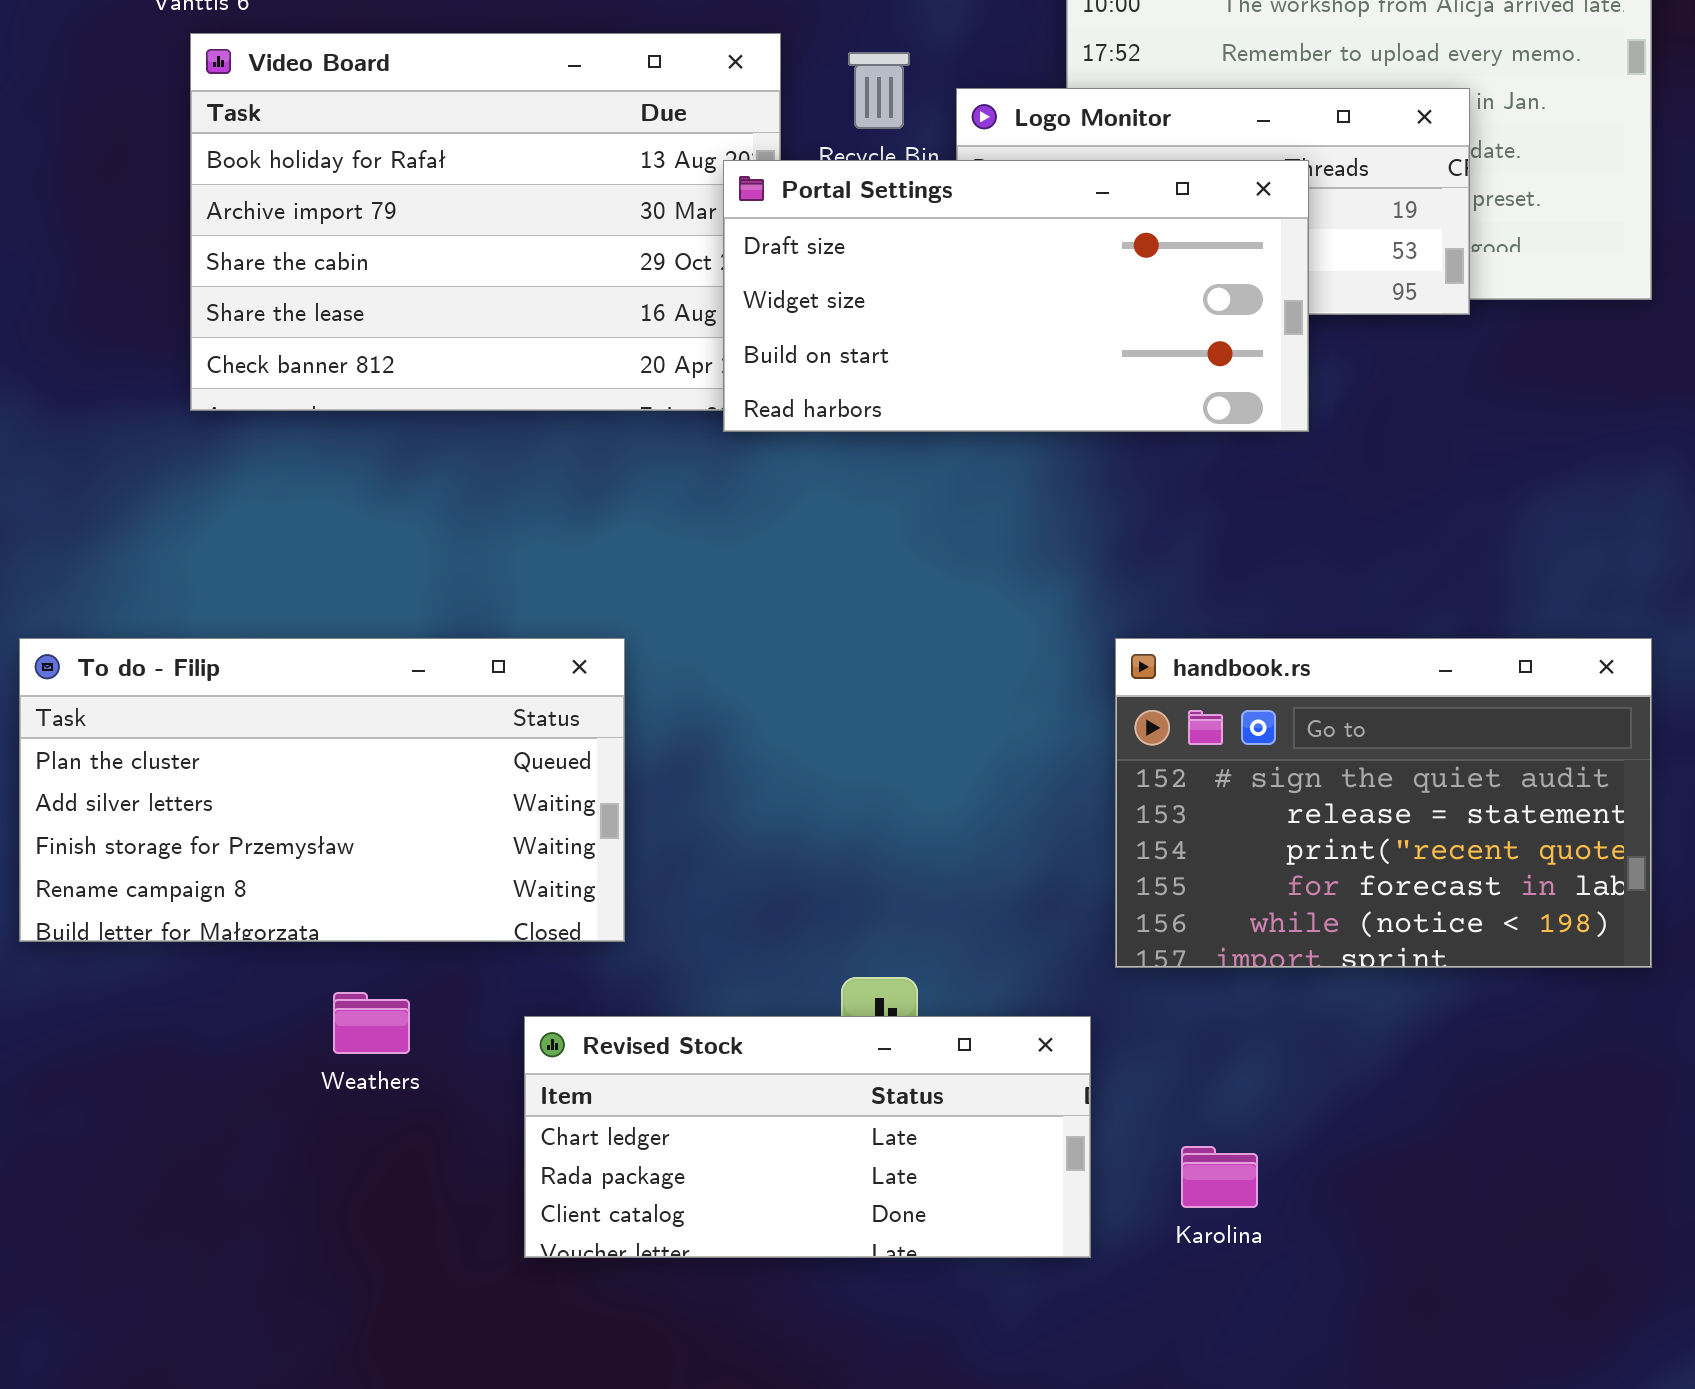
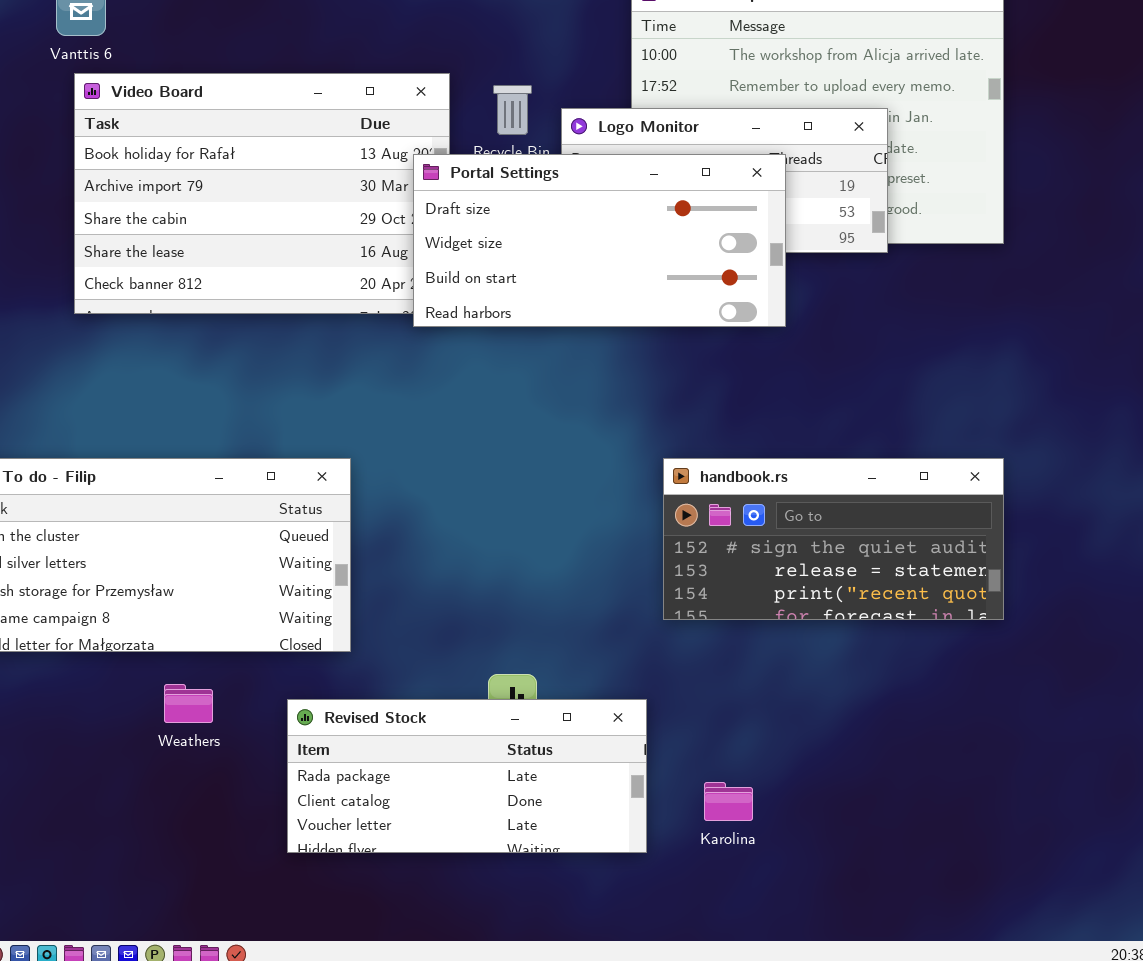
handbook.rs: [1115,638,1652,968] -> [663,458,1004,620], resized
Revised Stock: [524,1016,1091,1258] -> [287,699,647,853], scrolled down 1 row

